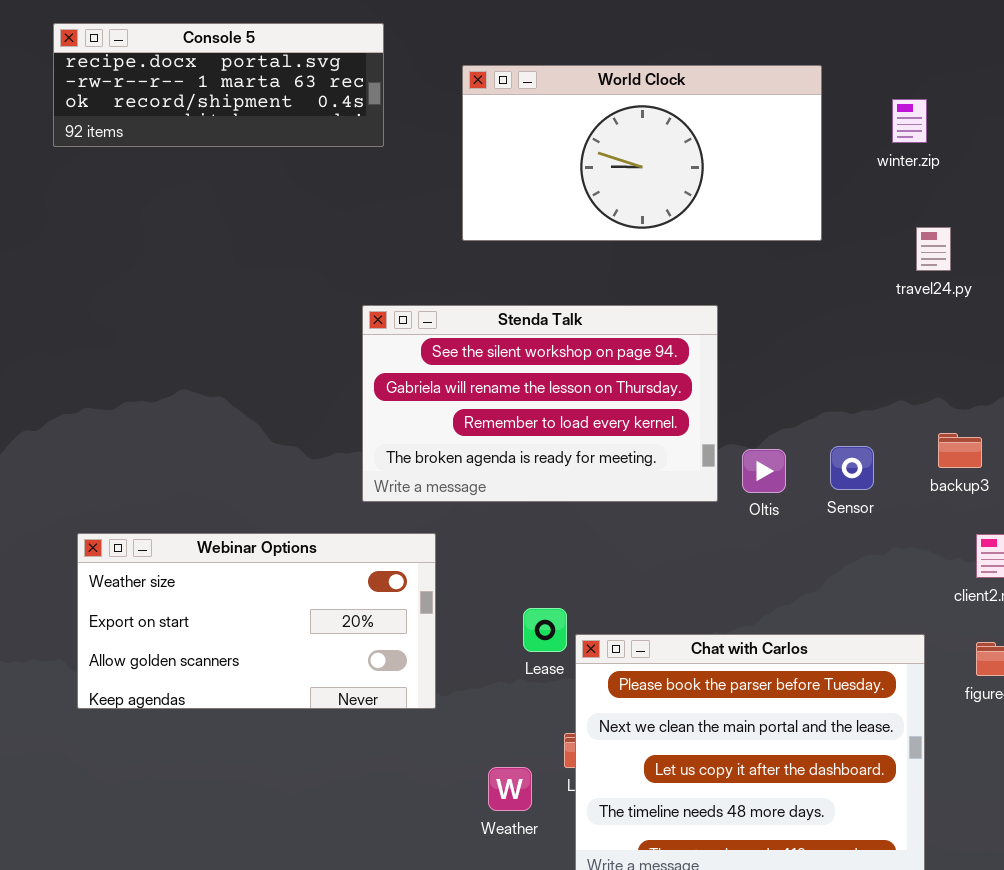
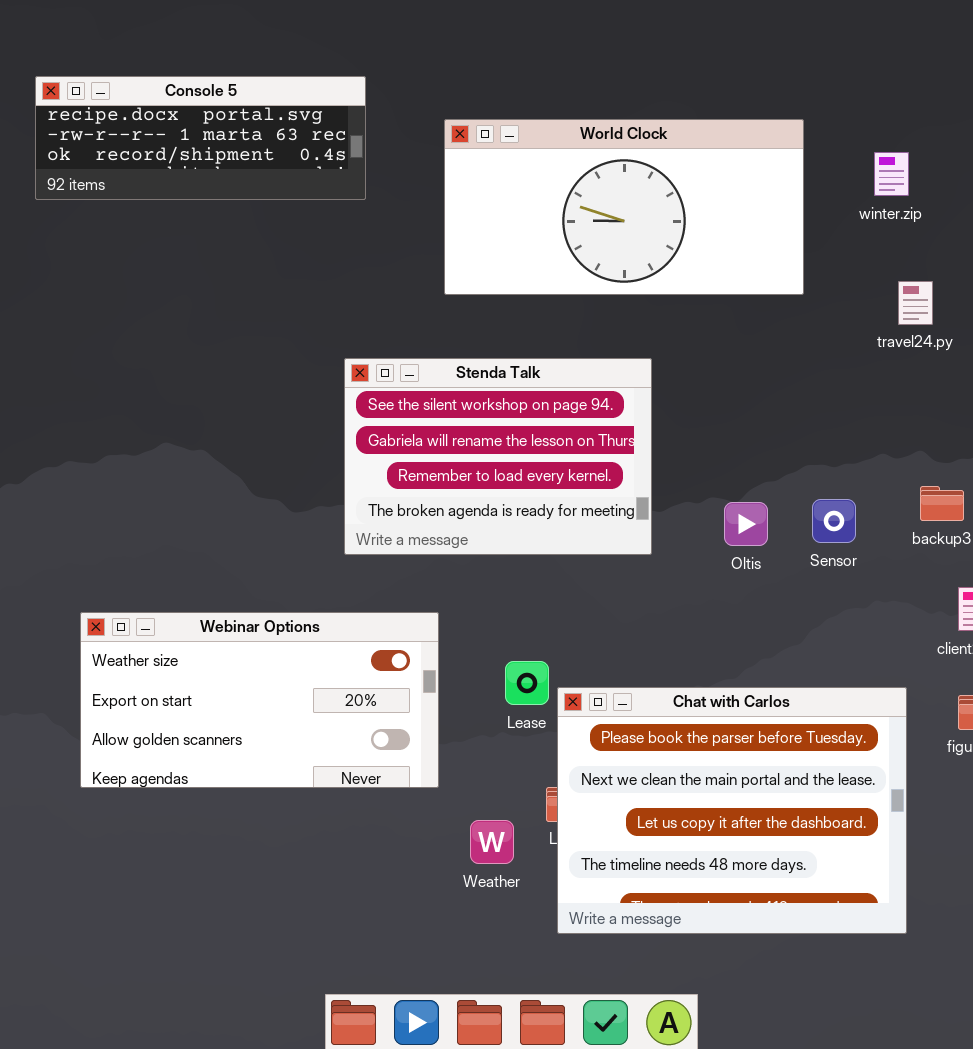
Stenda Talk: [362,305,718,502] -> [344,358,652,555], resized
Webinar Options: [77,533,436,709] -> [80,612,439,788], moved

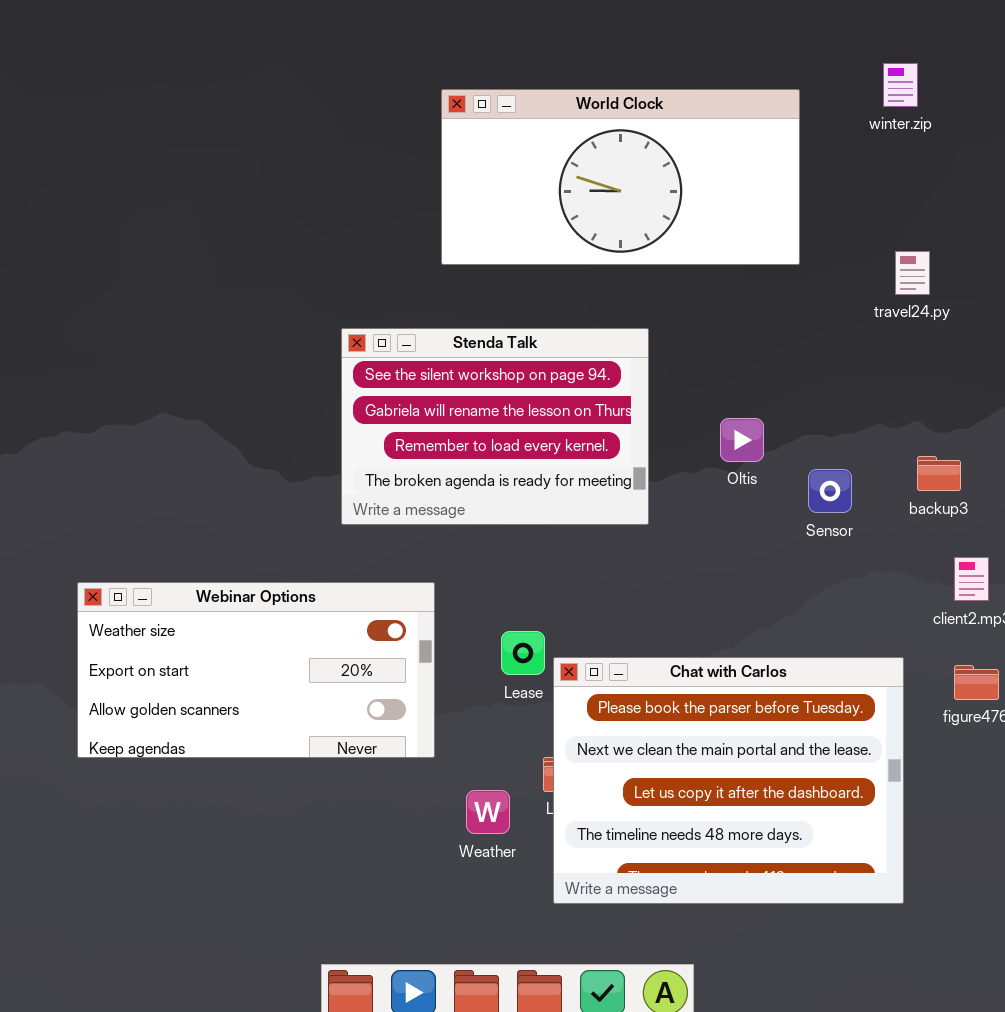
Console 5: [35,76,366,200] -> none, closed
winter.zip: [874,152,909,196] -> [883,63,918,107], moved
Oltis: [724,502,768,546] -> [720,418,764,462], moved

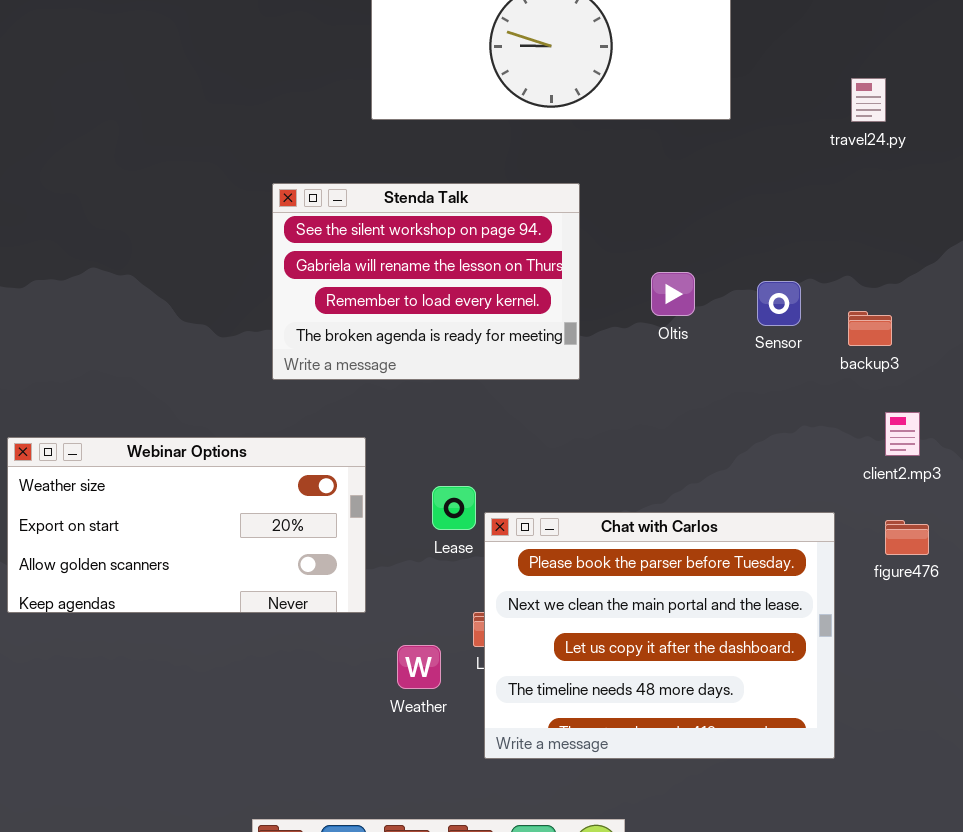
travel24.py: [895,251,930,295] -> [851,78,886,122], moved
Sensor: [808,469,852,513] -> [757,281,801,326], moved

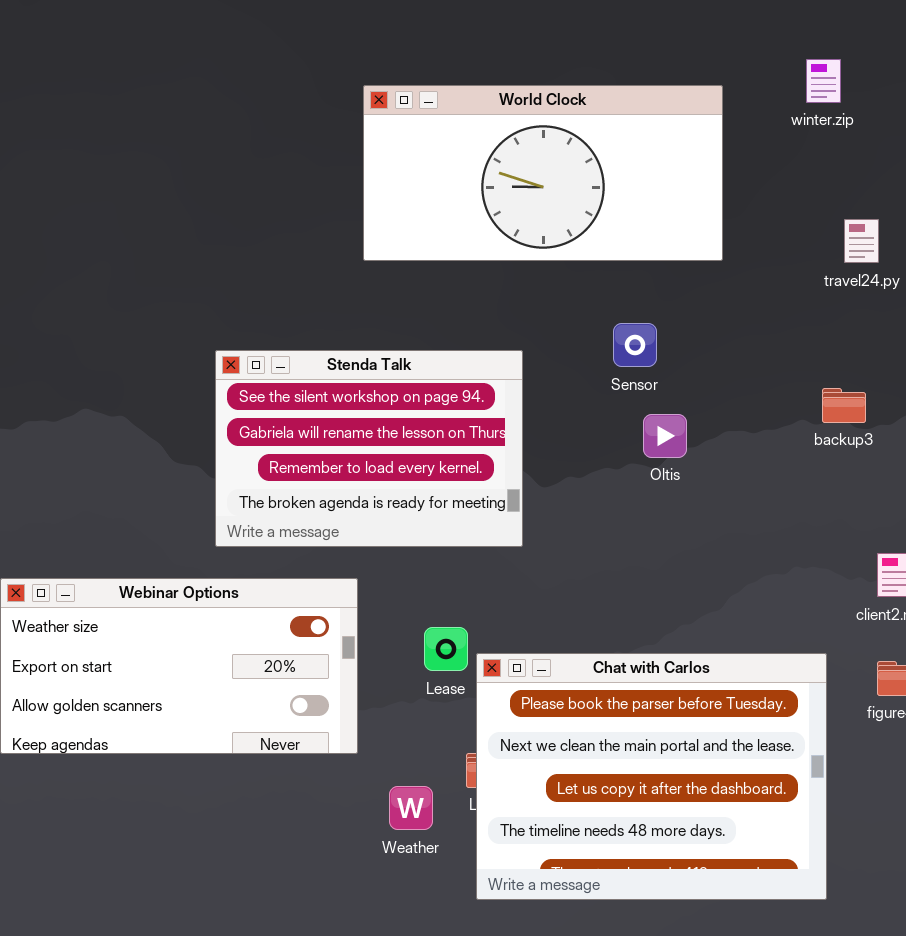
Stenda Talk: [272,183,580,380] -> [215,350,523,547], moved
Sensor: [757,281,801,326] -> [613,323,657,367], moved
backup3: [848,311,892,346] -> [822,388,866,423], moved

